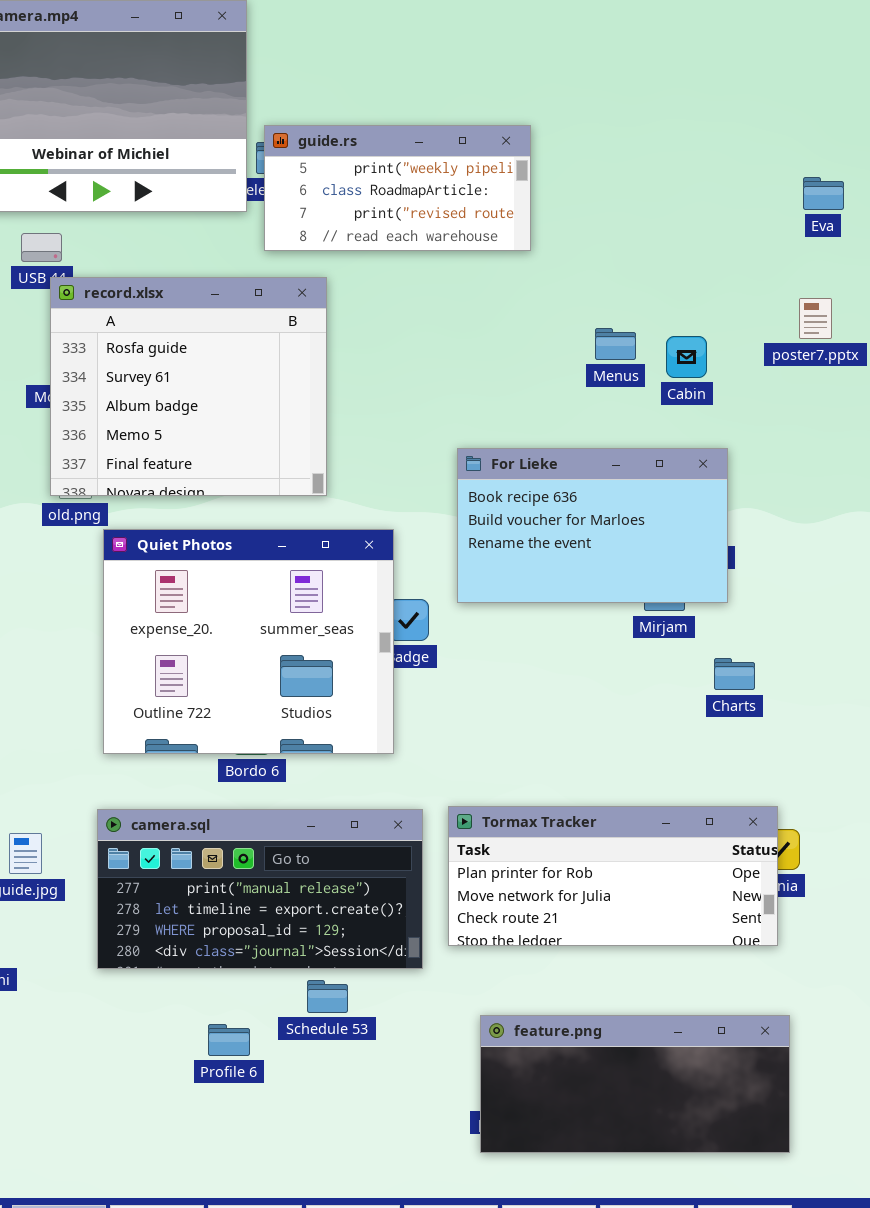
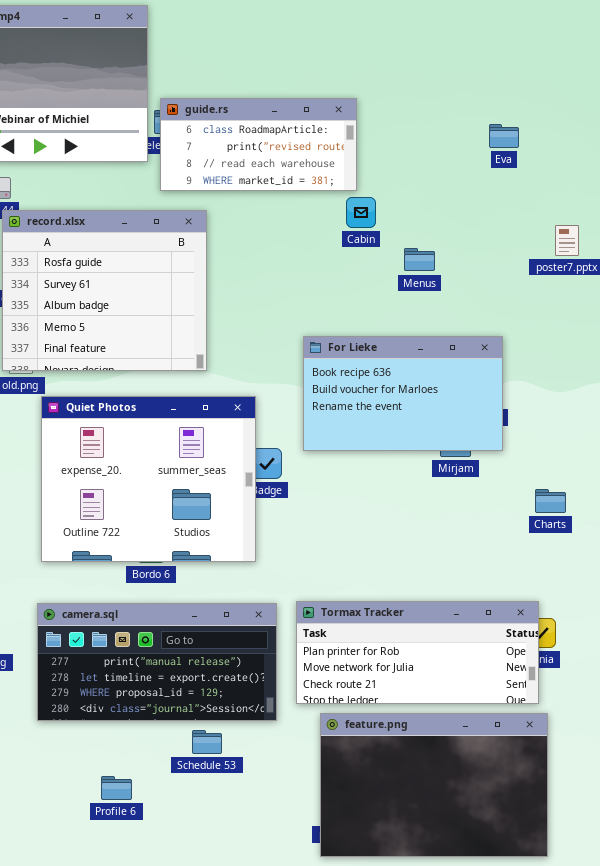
guide.rs: [264,125,531,251] -> [160,98,357,191], scrolled down 1 row
Eva: [803,177,844,210] -> [489,124,519,148], moved
Cabin: [666,336,707,378] -> [346,197,376,228], moved
Charts: [714,658,755,690] -> [535,489,566,513], moved
feature.png: [480,1015,790,1153] -> [320,713,548,857], resized
Profile 6: [208,1024,250,1056] -> [101,776,132,800], moved

